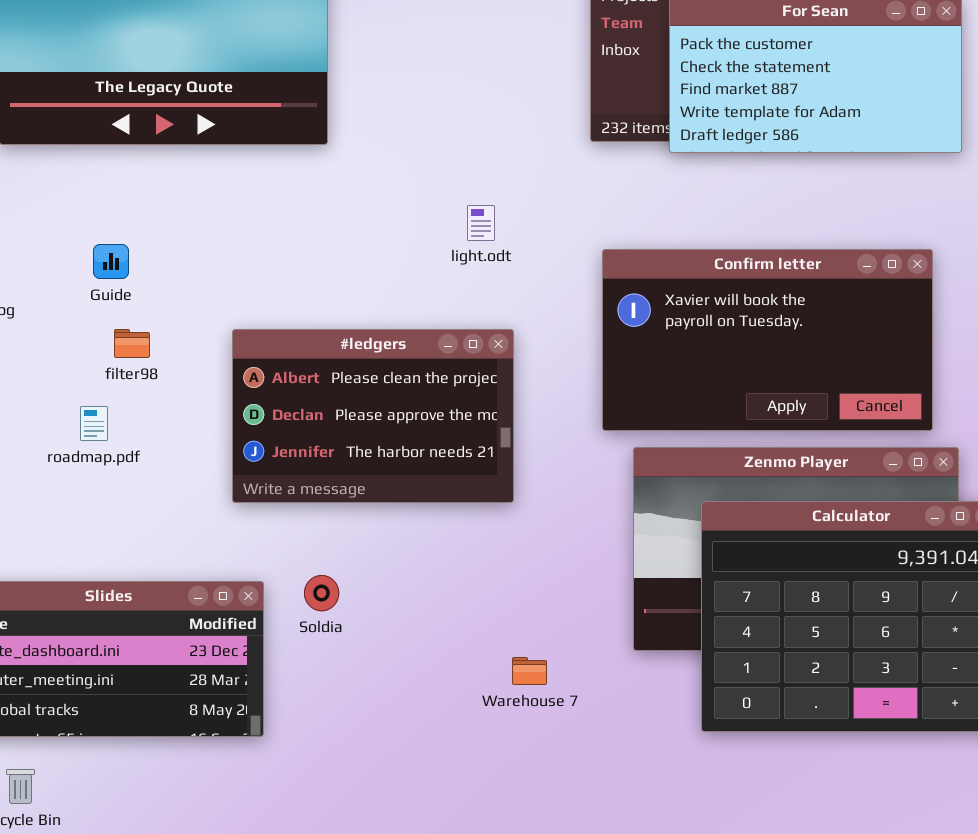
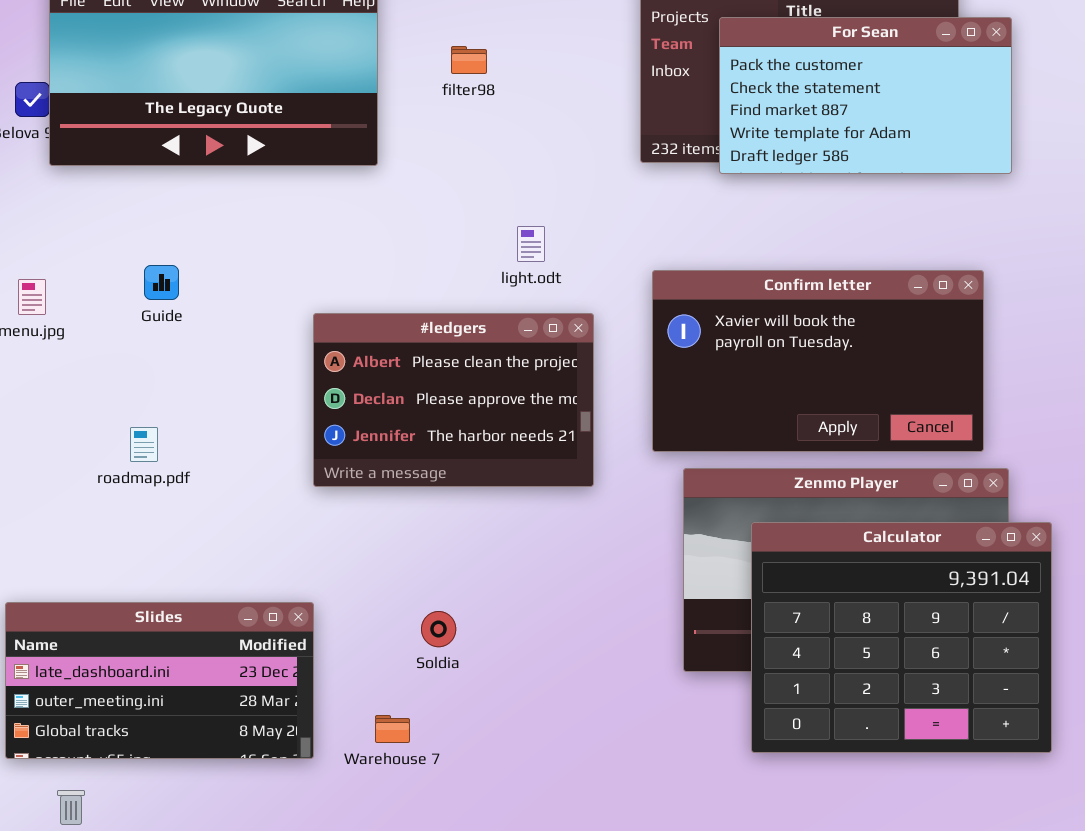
filter98: [114,329,150,358] -> [451,46,487,74], moved
#ledgers: [232,329,514,503] -> [313,313,594,487], moved
Soldia: [304,575,339,611] -> [421,611,456,647], moved
Warehouse 7: [512,657,547,685] -> [375,715,410,743], moved

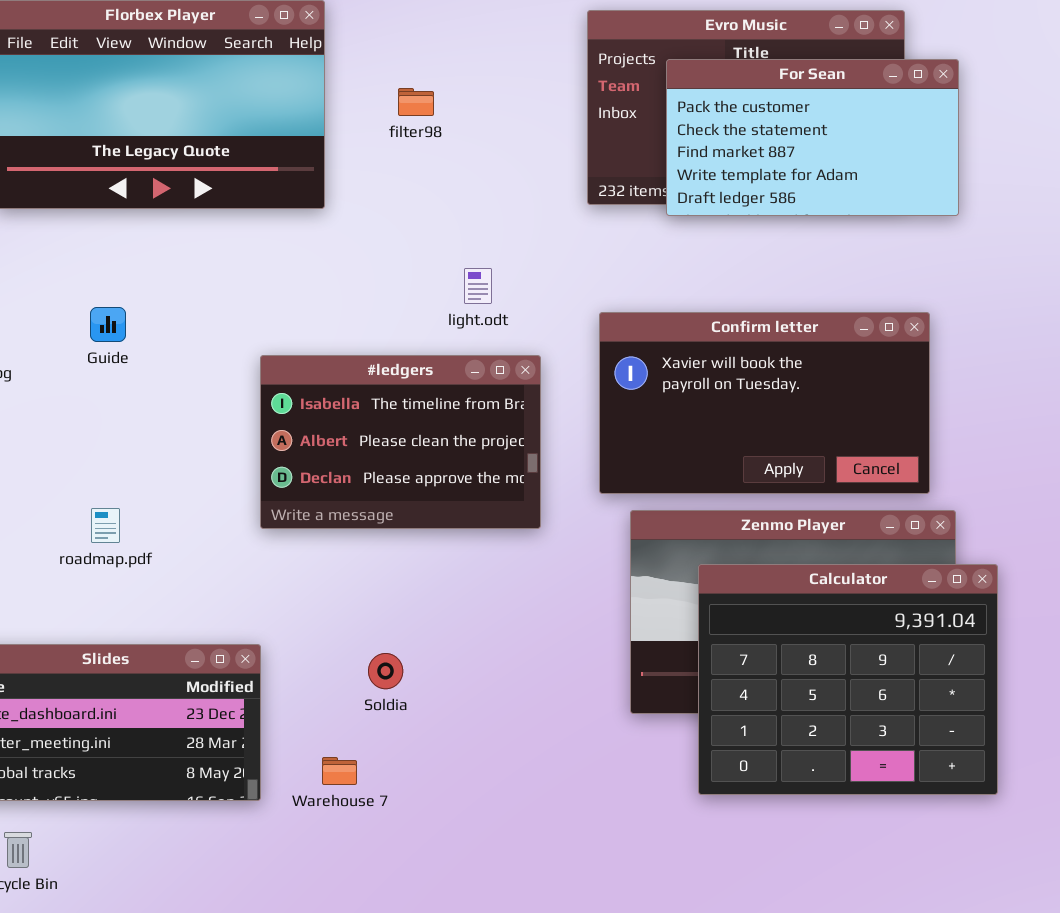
#ledgers: [313,313,594,487] -> [260,355,541,529], scrolled up 1 row
roadmap.pdf: [130,427,158,462] -> [91,508,120,543], moved

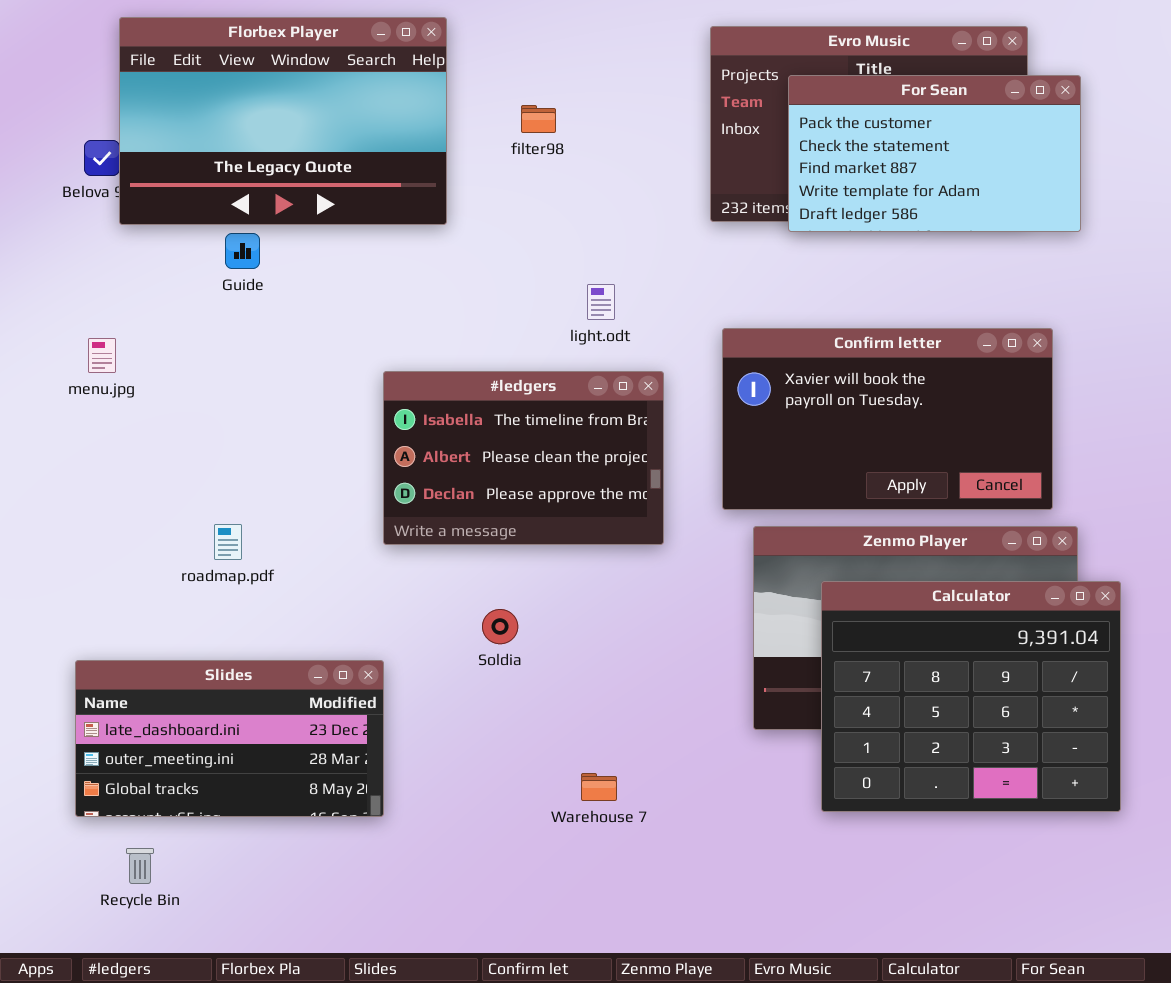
Guide: [90,307,126,342] -> [225,233,260,269], moved
Soldia: [368,653,403,689] -> [482,609,518,644], moved
Warehouse 7: [322,757,357,785] -> [581,773,617,801], moved

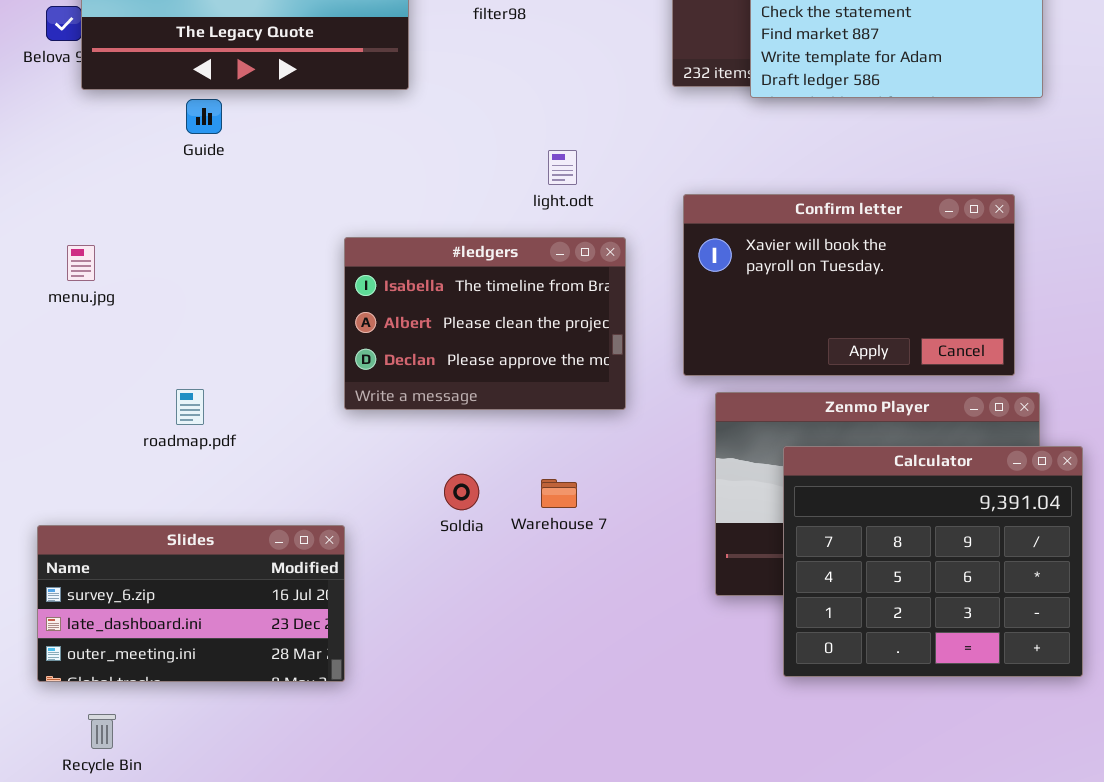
menu.jpg: [88,338,116,373] -> [67,245,95,281], moved
Slides: [75,660,384,817] -> [37,525,345,682], scrolled up 1 row
Warehouse 7: [581,773,617,801] -> [541,479,577,508], moved

